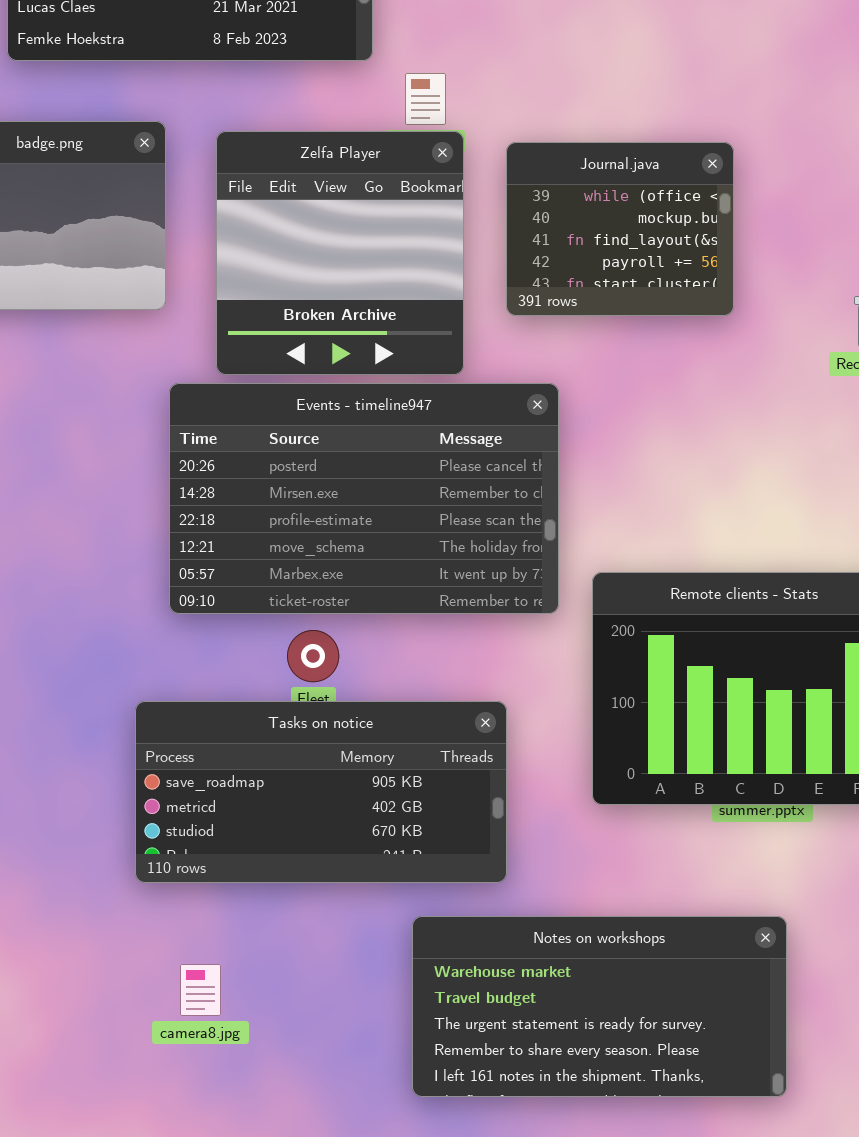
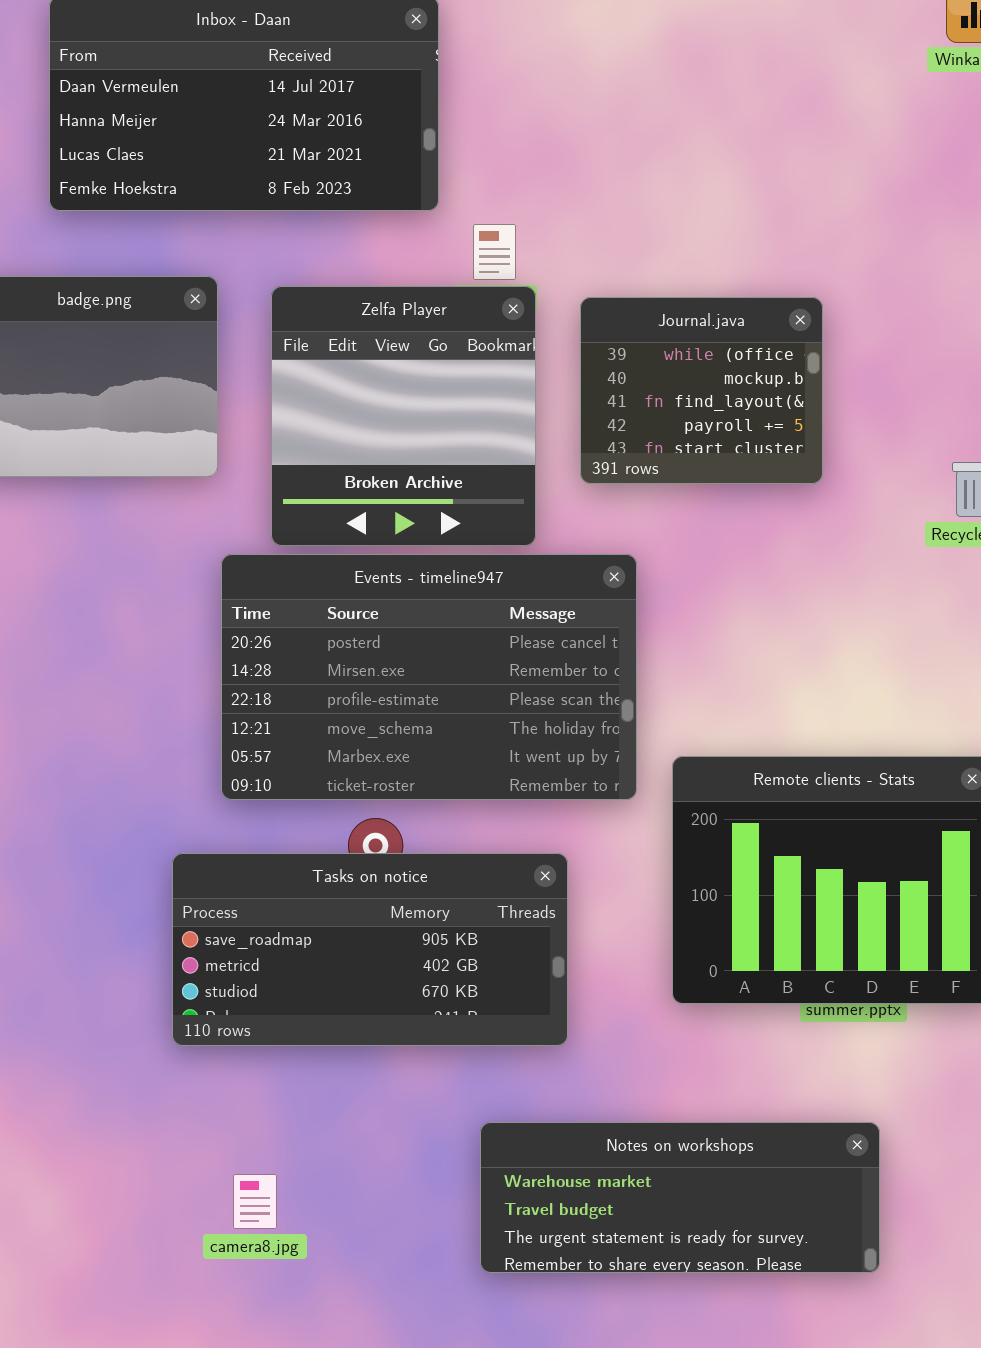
Tasks on notice: [135,701,507,883] -> [172,853,568,1046], moved
Notes on workshops: [412,916,787,1097] -> [480,1122,880,1273], resized

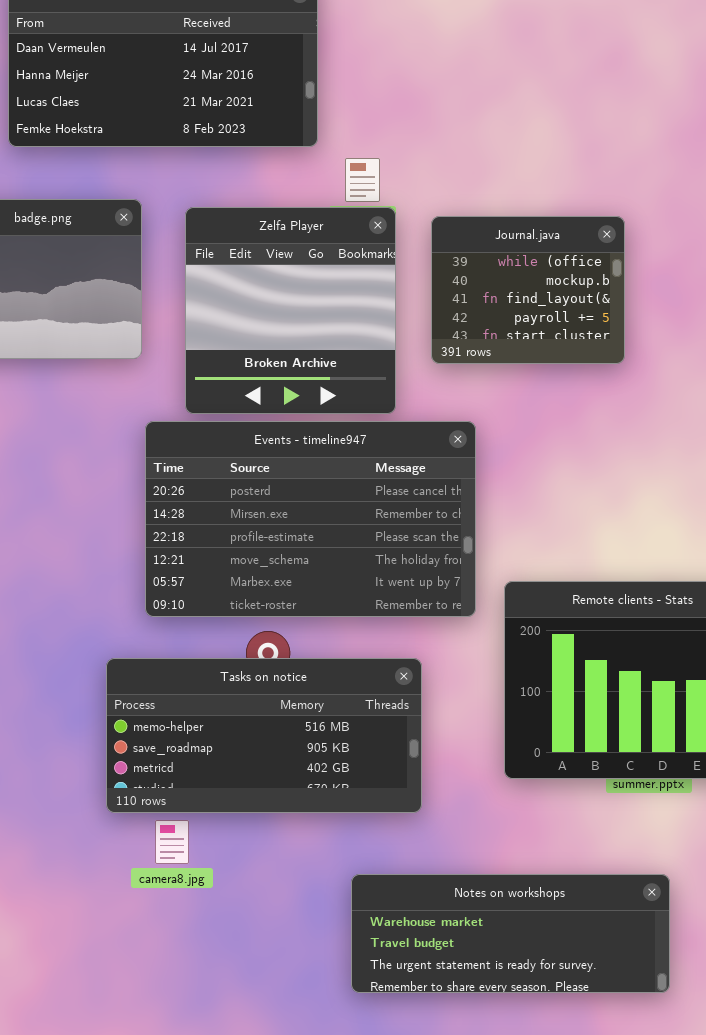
Tasks on notice: [172,853,568,1046] -> [106,658,422,813], scrolled up 1 row
camera8.jpg: [233,1174,277,1229] -> [155,820,189,864], moved

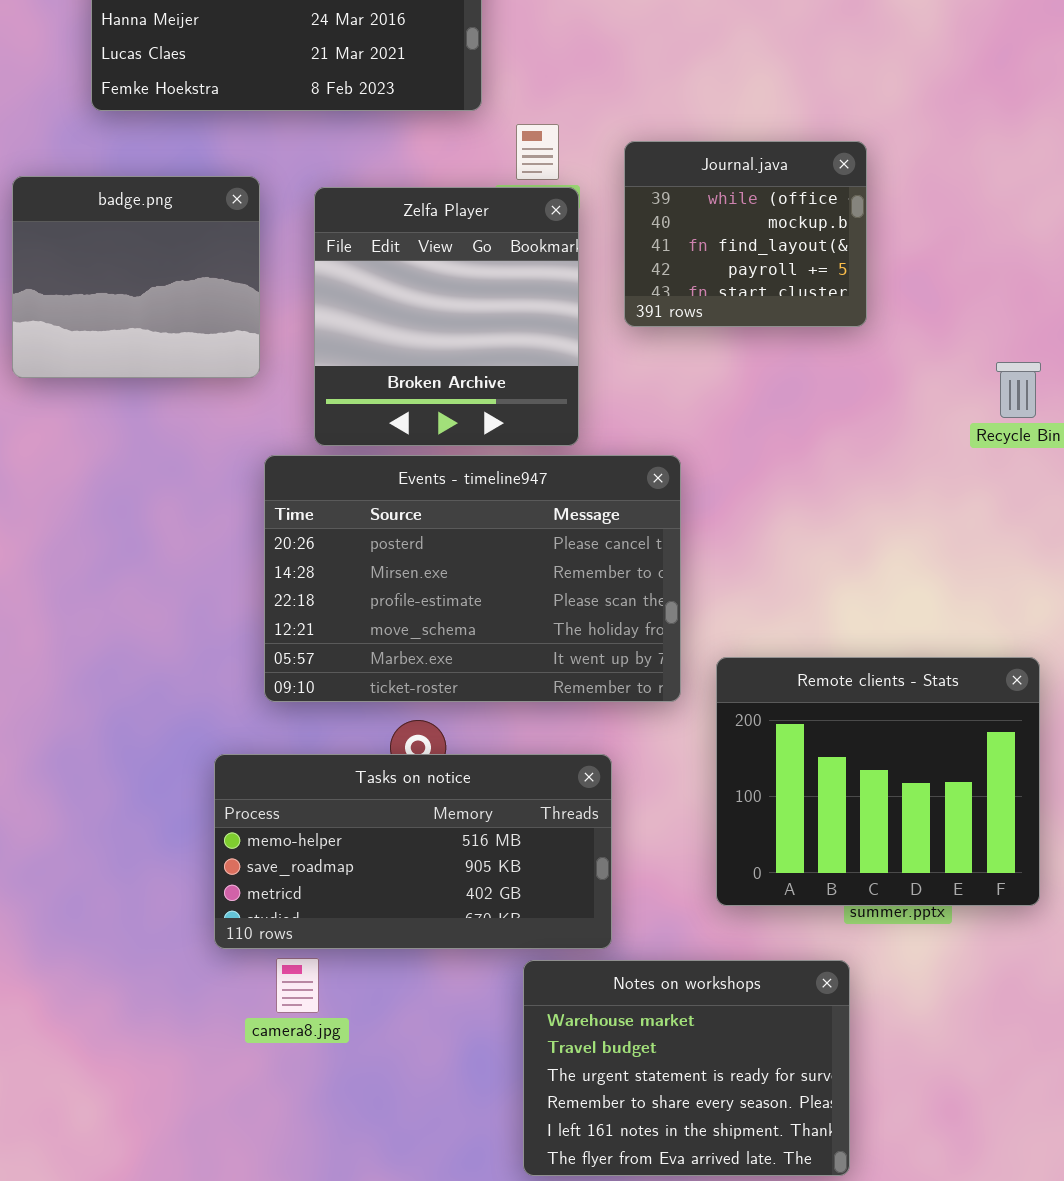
Journal.java: [431,216,625,364] -> [624,141,867,327], moved
Notes on workshops: [351,874,670,993] -> [523,960,850,1176], resized

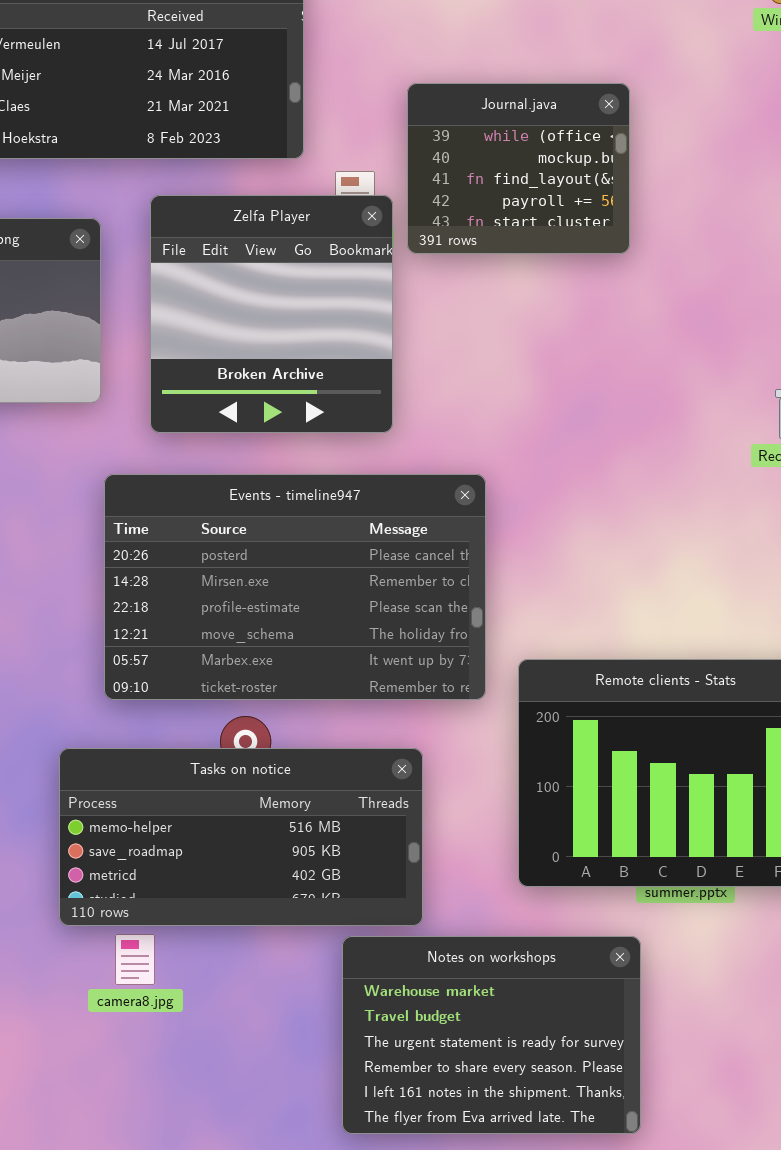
Journal.java: [624,141,867,327] -> [407,83,630,254], moved
Zelfa Player: [314,187,579,446] -> [150,195,393,433], moved

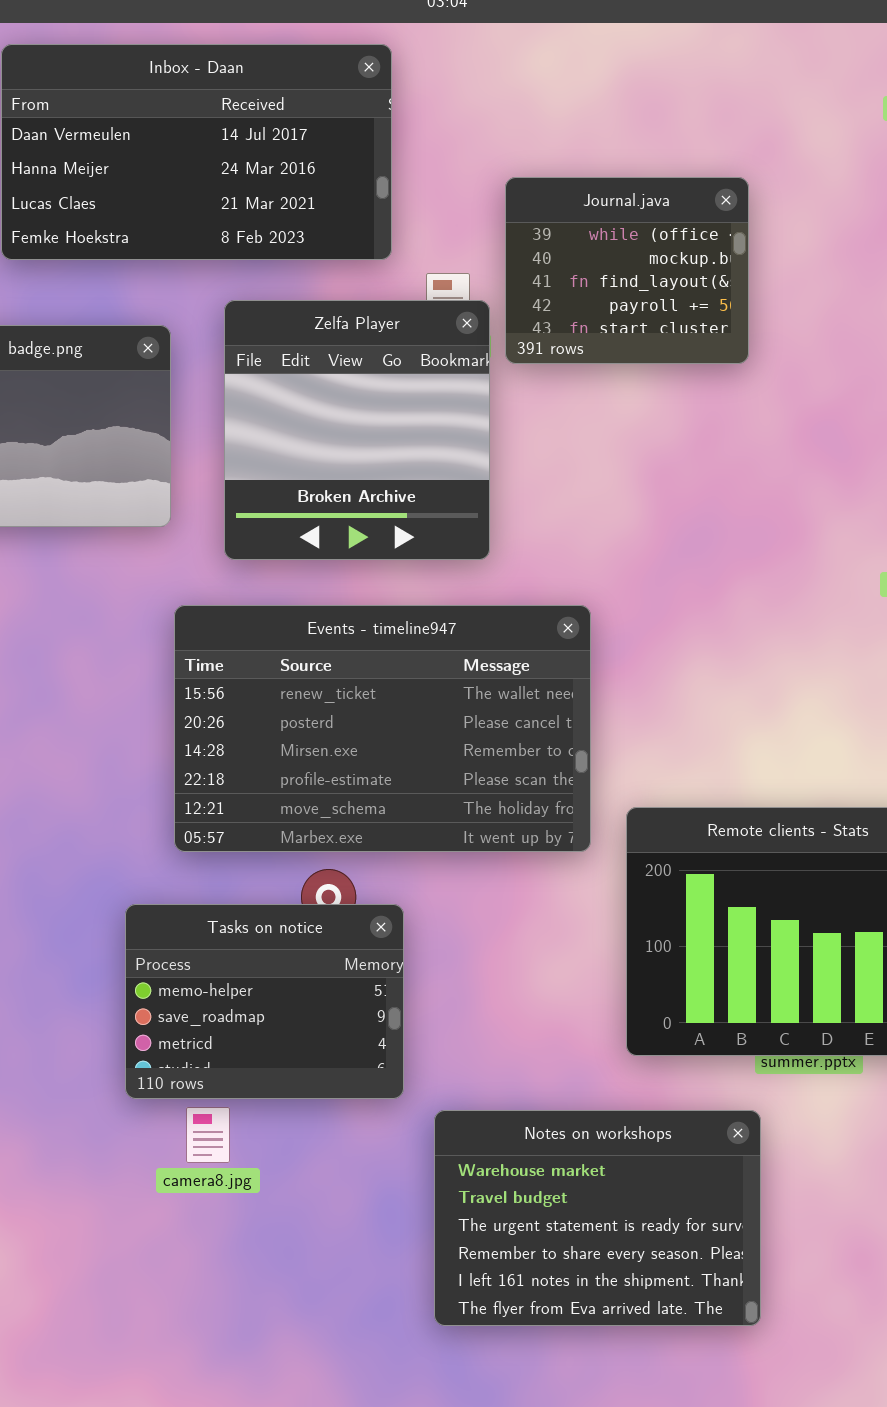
Events - timeline947: [104,474,486,700] -> [174,605,591,852], scrolled up 1 row
Tasks on notice: [59,748,423,926] -> [125,904,404,1099], resized

